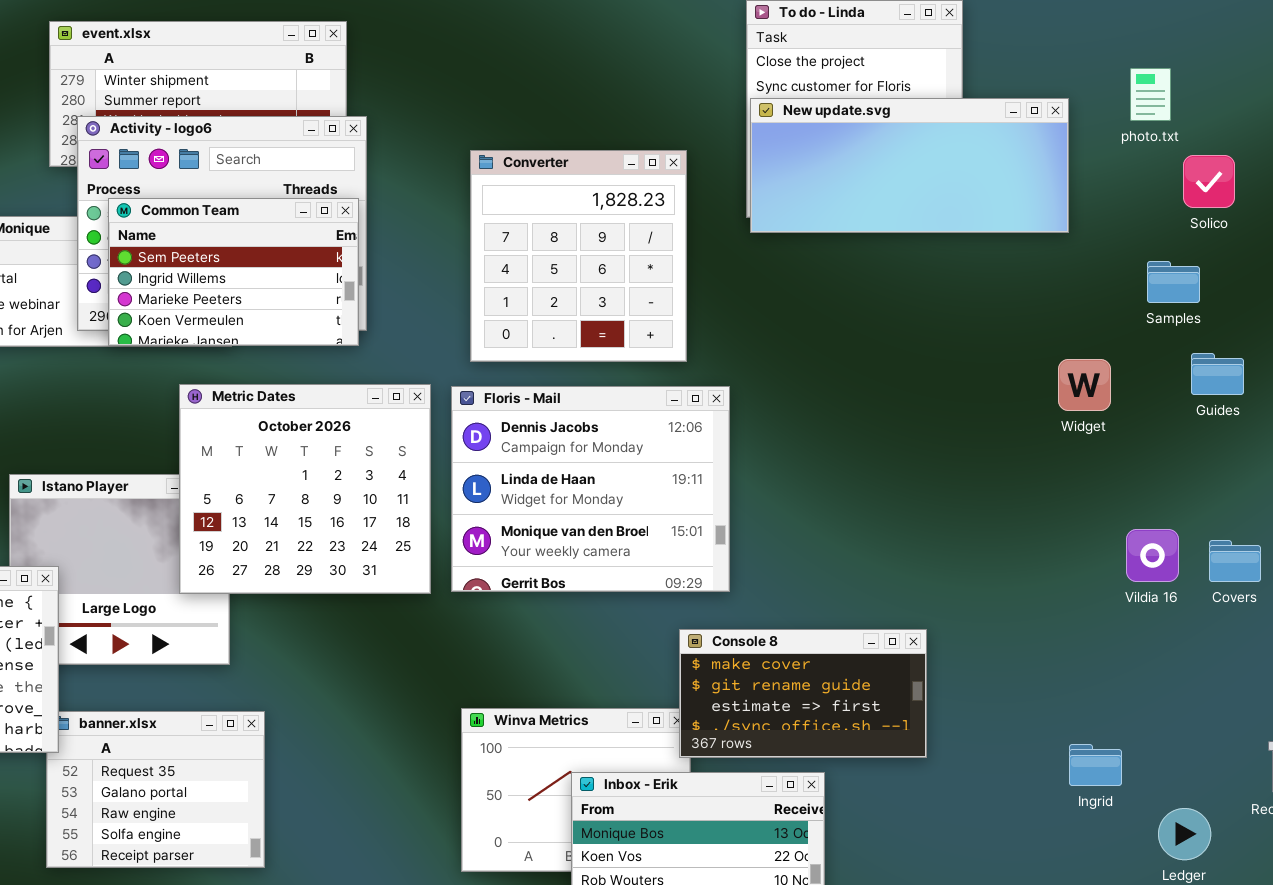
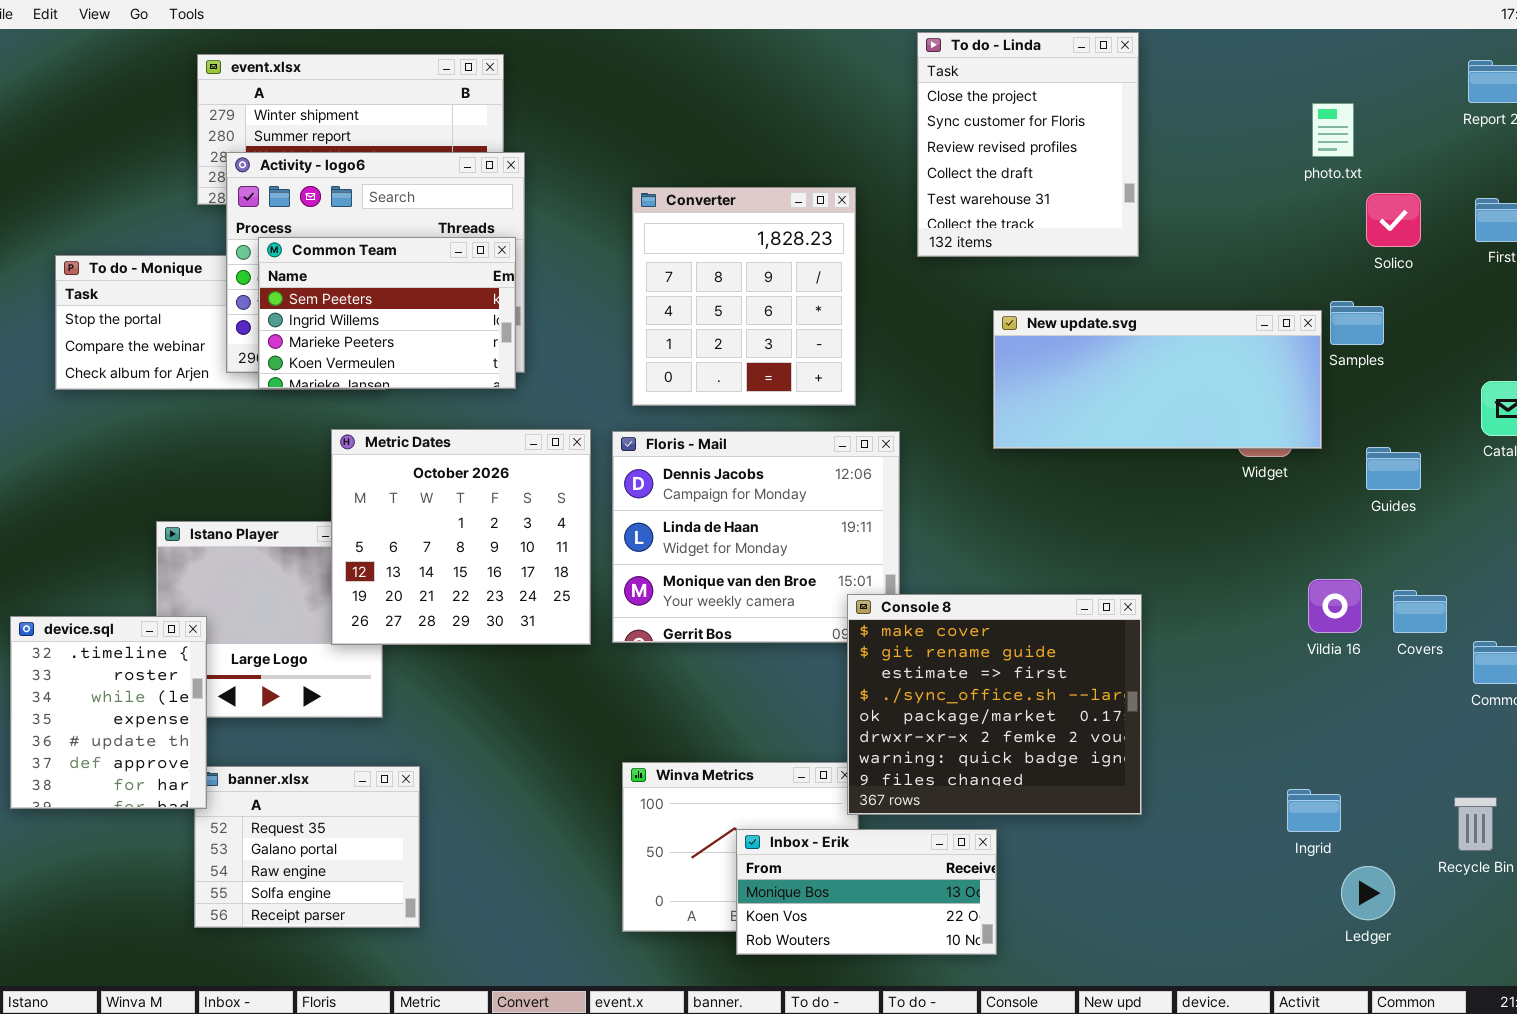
New update.svg: [750,98,1069,233] -> [993,310,1322,449], moved
Guides: [1191,353,1244,395] -> [1366,447,1421,490], moved
Console 8: [679,629,927,758] -> [847,594,1142,815], resized
Ingrid: [1069,744,1122,786] -> [1287,789,1341,832], moved

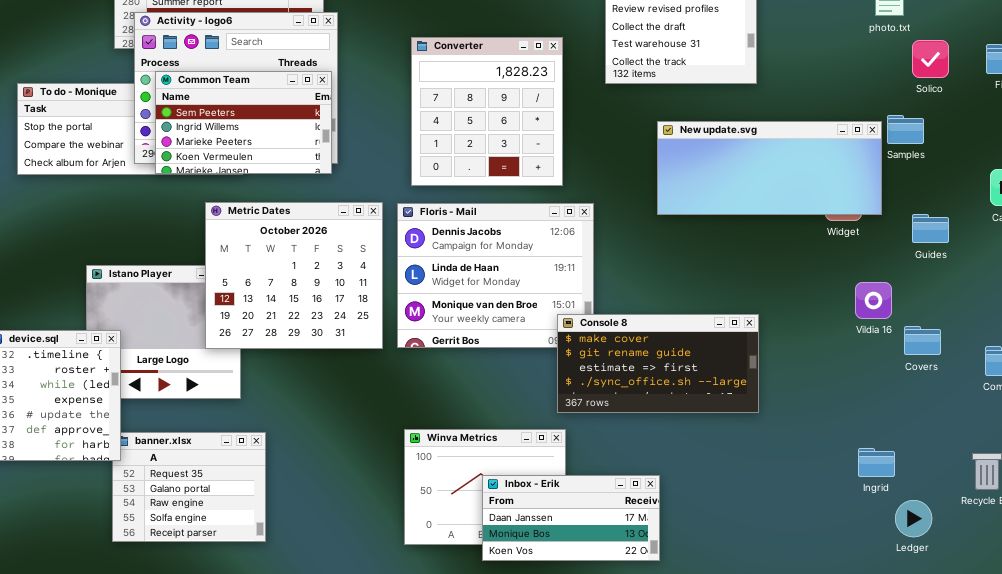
Vildia 16: [1308,579,1362,633] -> [855,282,892,319], moved
Covers: [1393,590,1447,633] -> [904,326,941,355], moved
Console 8: [847,594,1142,815] -> [557,314,759,413], resized
Inbox - Erik: [736,829,997,955] -> [482,475,660,561], scrolled up 1 row

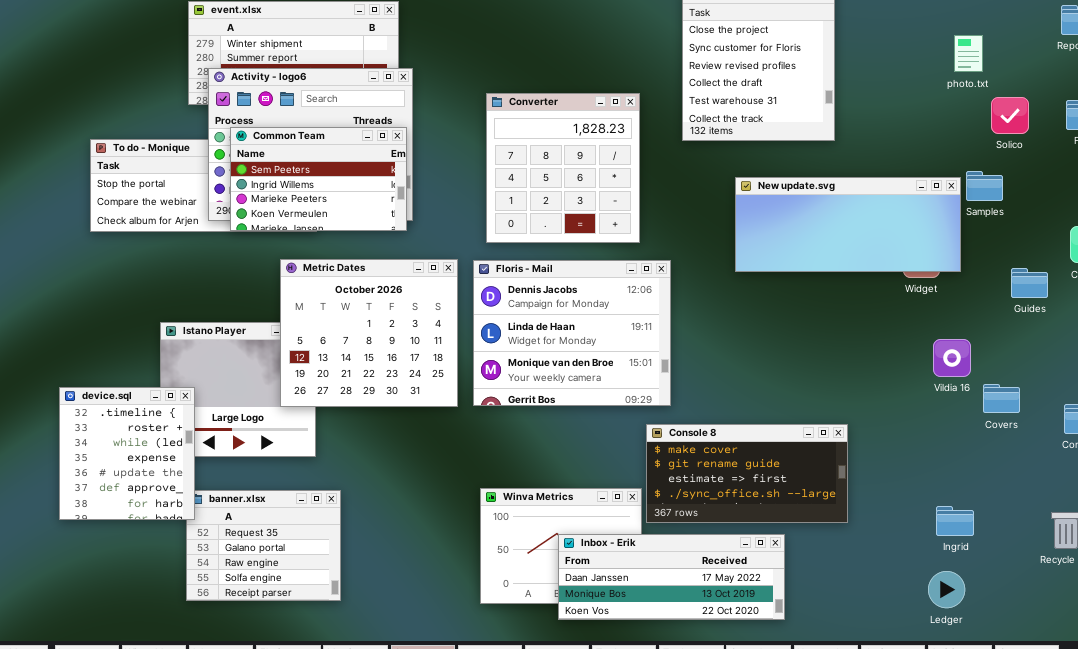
Guides: [912,214,949,243] -> [1011,268,1048,298], moved
Console 8: [557,314,759,413] -> [646,424,848,523], moved
Inbox - Erik: [482,475,660,561] -> [558,534,785,620], resized
Ledger: [895,500,932,537] -> [928,571,965,608], moved

